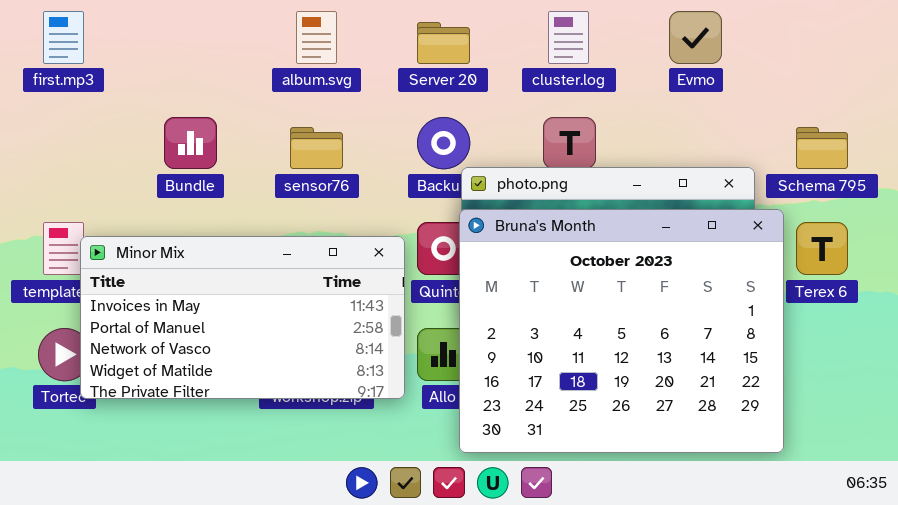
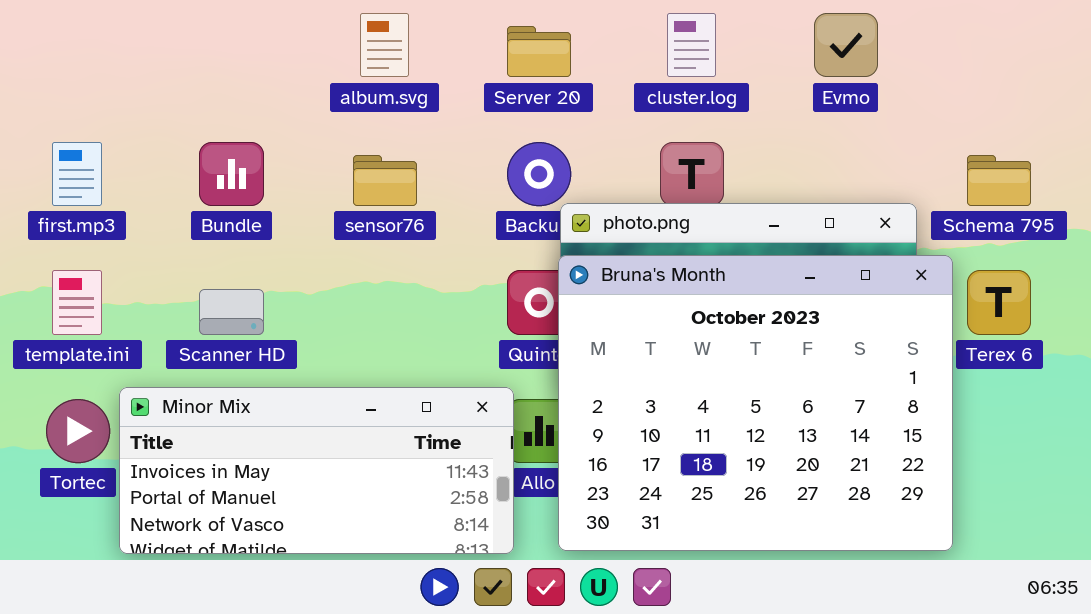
first.mp3: [43,11,84,64] -> [52,142,102,206], moved
Minor Mix: [80,236,405,399] -> [119,387,514,554], moved, resized

